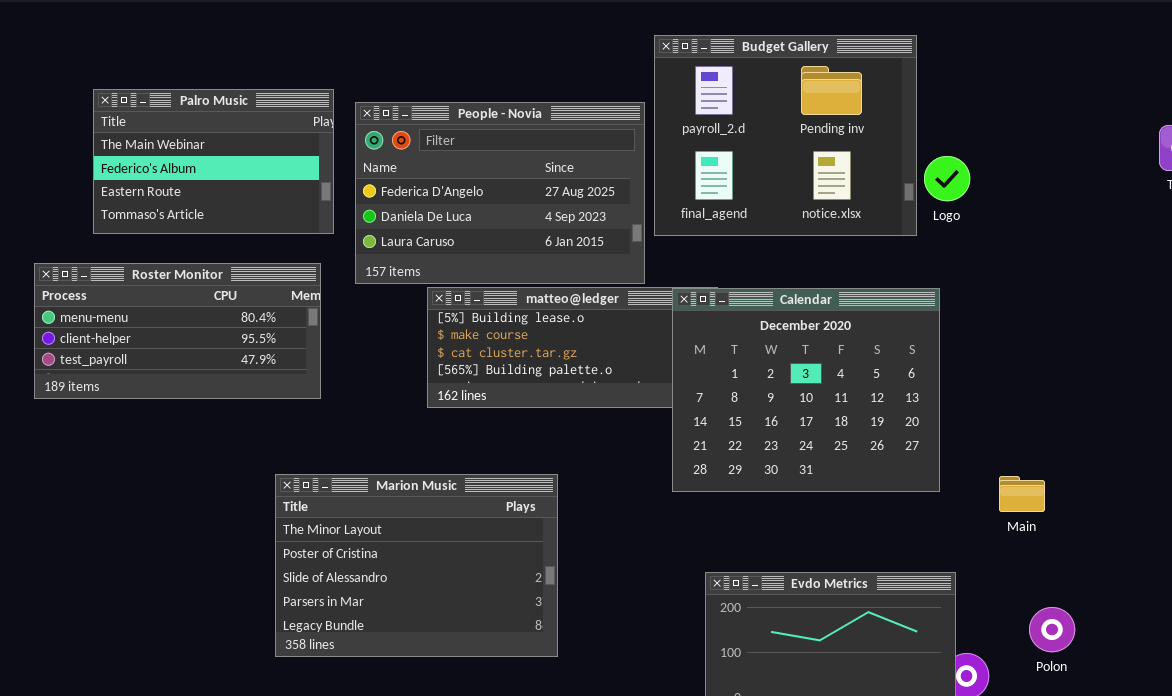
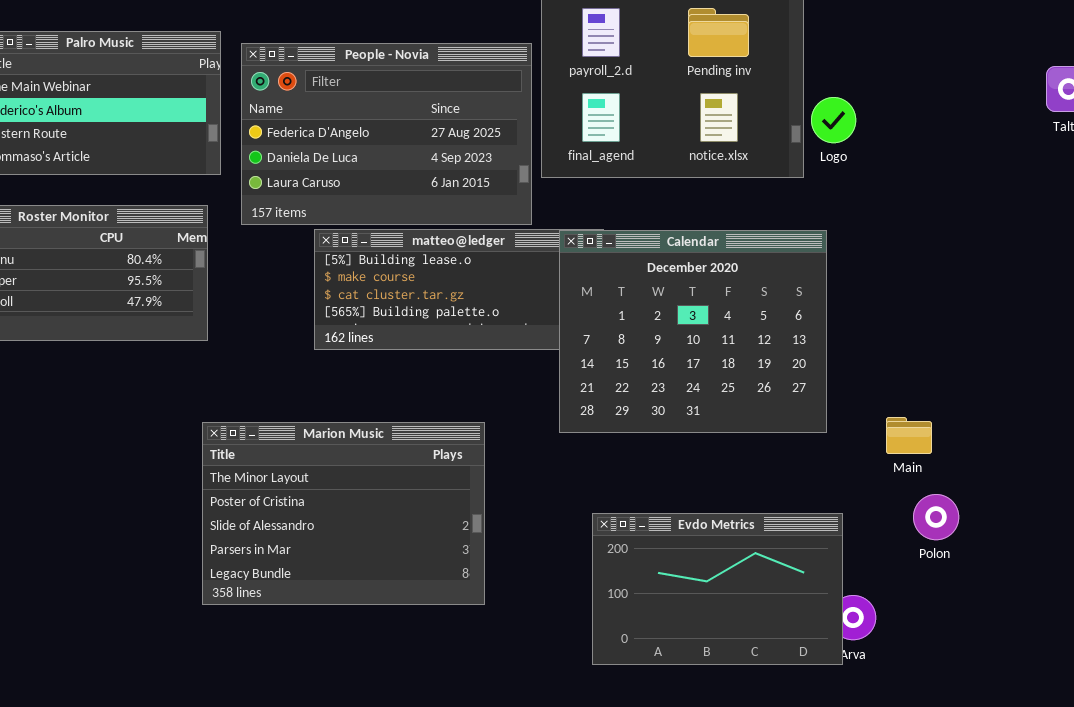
Marion Music: [275,474,558,657] -> [202,422,485,605], moved
Polon: [1029,607,1075,652] -> [913,494,959,540], moved

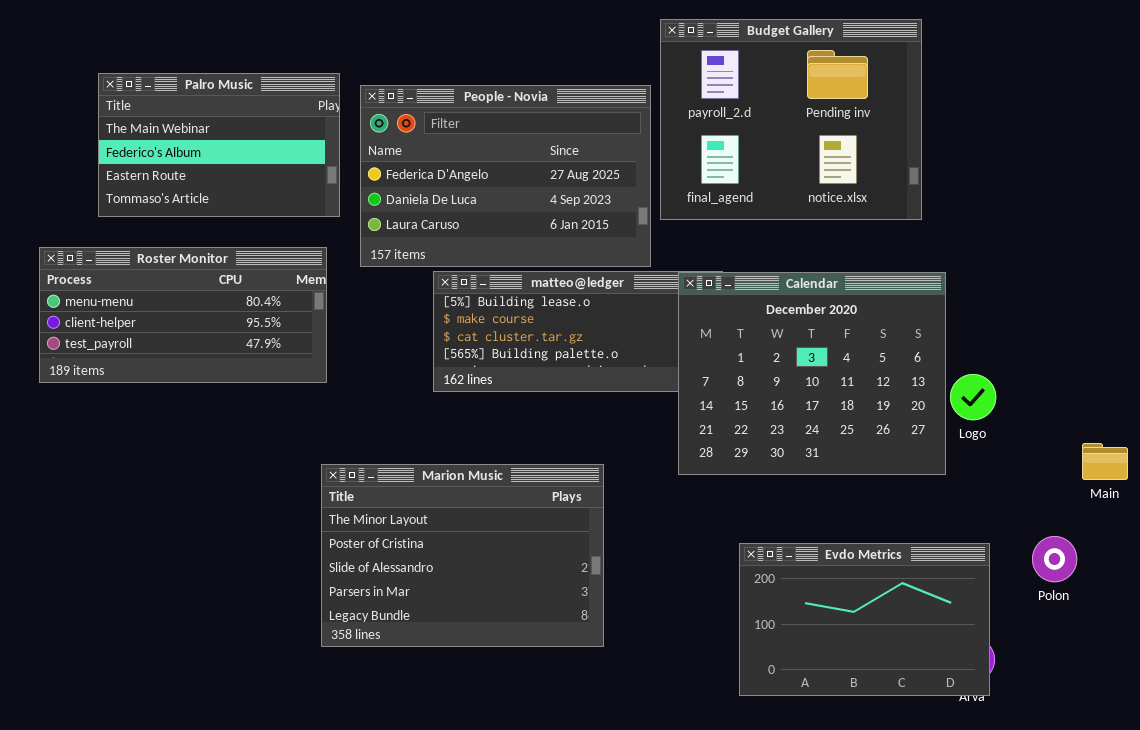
Logo: [811,97,856,143] -> [950,374,996,420], moved
Main: [886,417,932,454] -> [1082,443,1128,480], moved
Evdo Metrics: [592,513,843,665] -> [739,543,990,696], moved

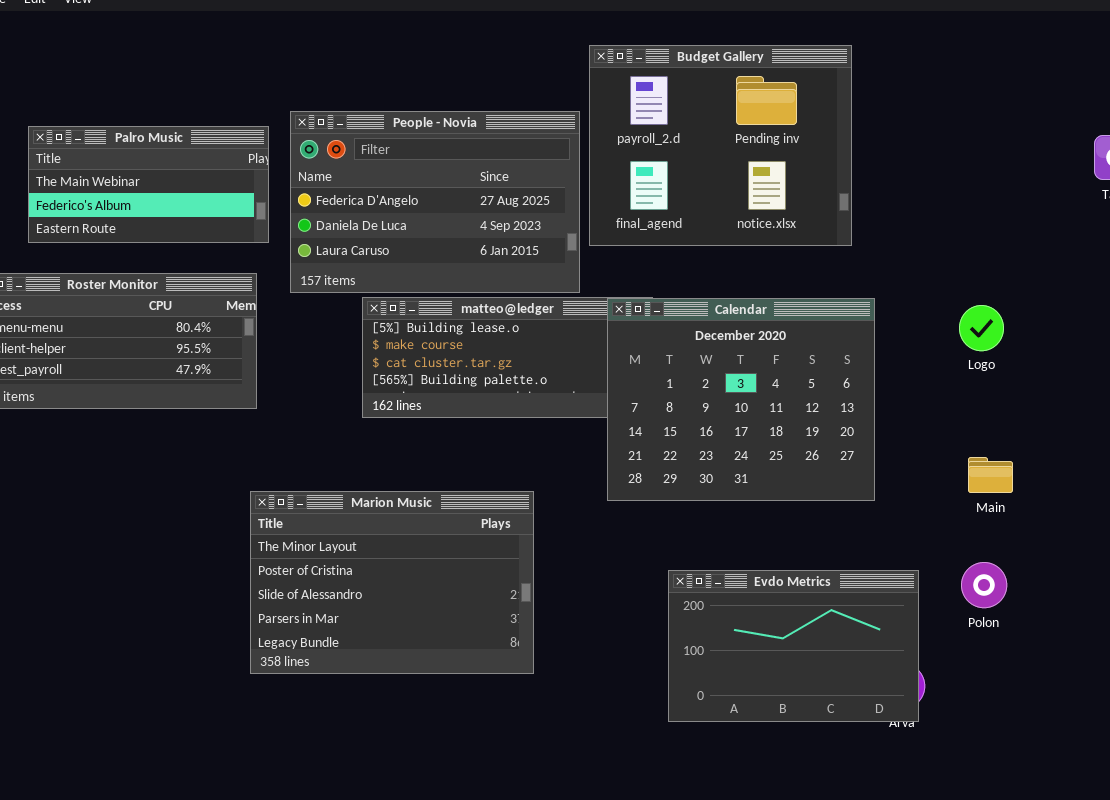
Palro Music: [98,73,340,217] -> [28,126,269,243], resized
Logo: [950,374,996,420] -> [959,305,1004,351], moved
Main: [1082,443,1128,480] -> [968,457,1013,493], moved

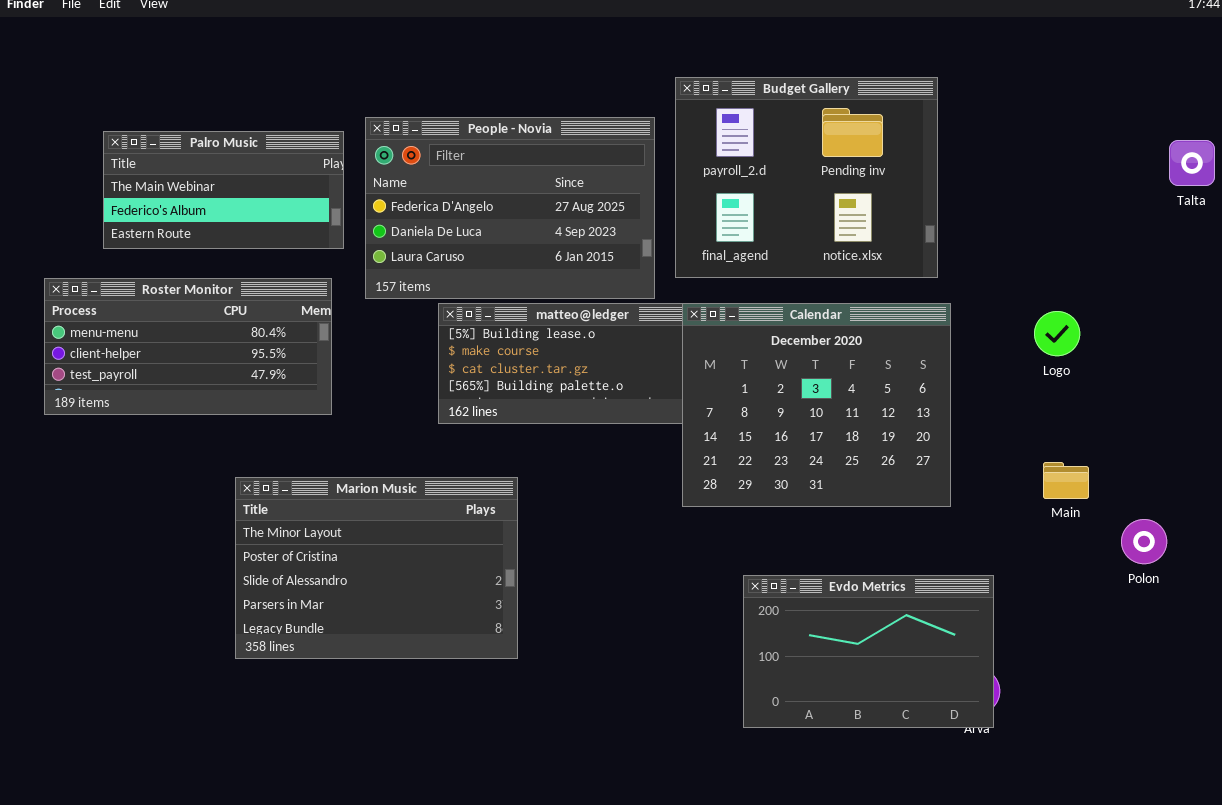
Budget Gallery: [589,45,852,246] -> [675,77,938,278], moved
Marion Music: [250,491,534,674] -> [235,477,518,659], moved
Polon: [961,562,1007,608] -> [1121,519,1167,564], moved

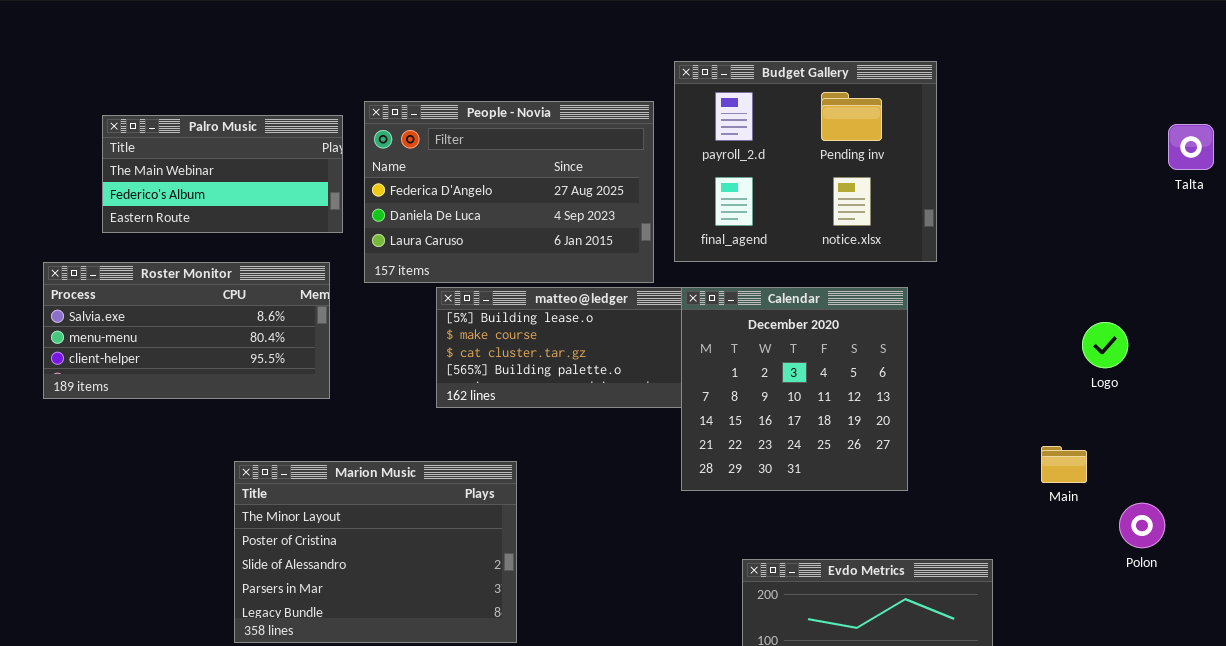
Roster Monitor: [44,278,332,415] -> [43,262,330,399], scrolled up 1 row
Calendar: [682,303,951,507] -> [681,287,908,491], resized
Logo: [1034,311,1080,356] -> [1082,322,1128,368], moved

